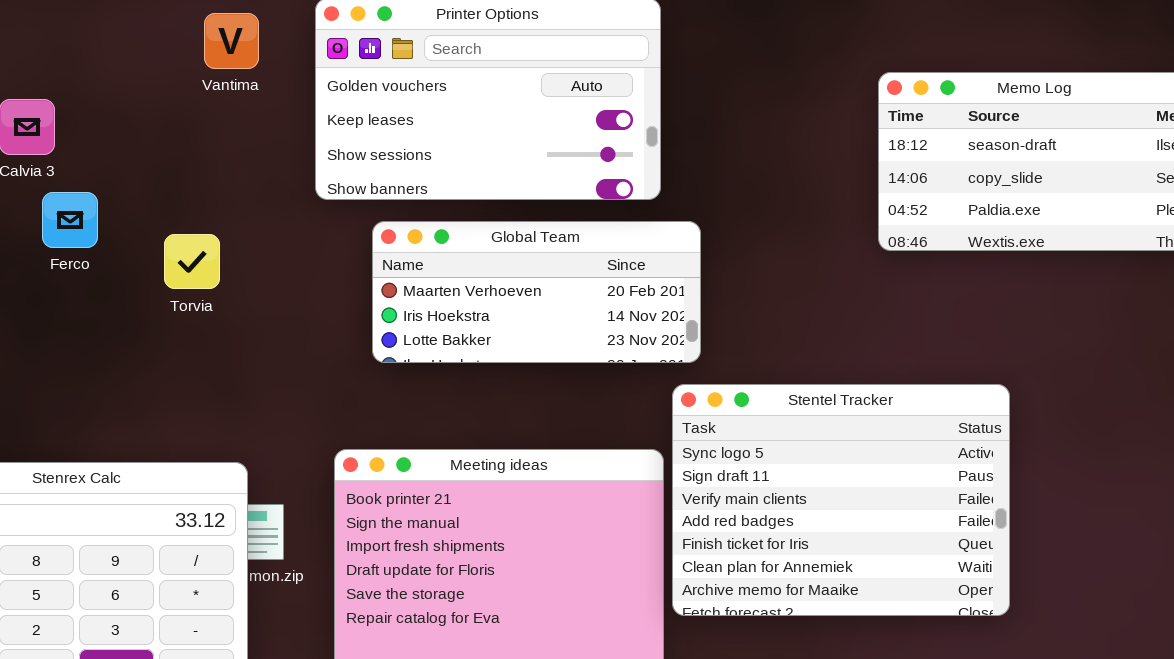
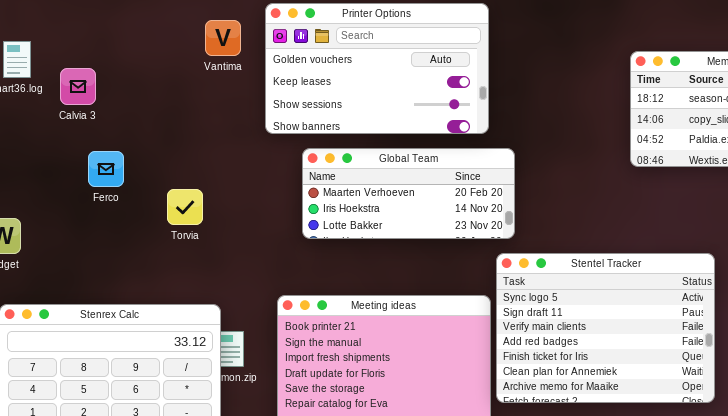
Vantima: [204,13,259,69] -> [205,20,241,56], moved
Ferco: [42,192,98,248] -> [88,151,124,187], moved
Torvia: [164,234,220,289] -> [167,189,203,225], moved

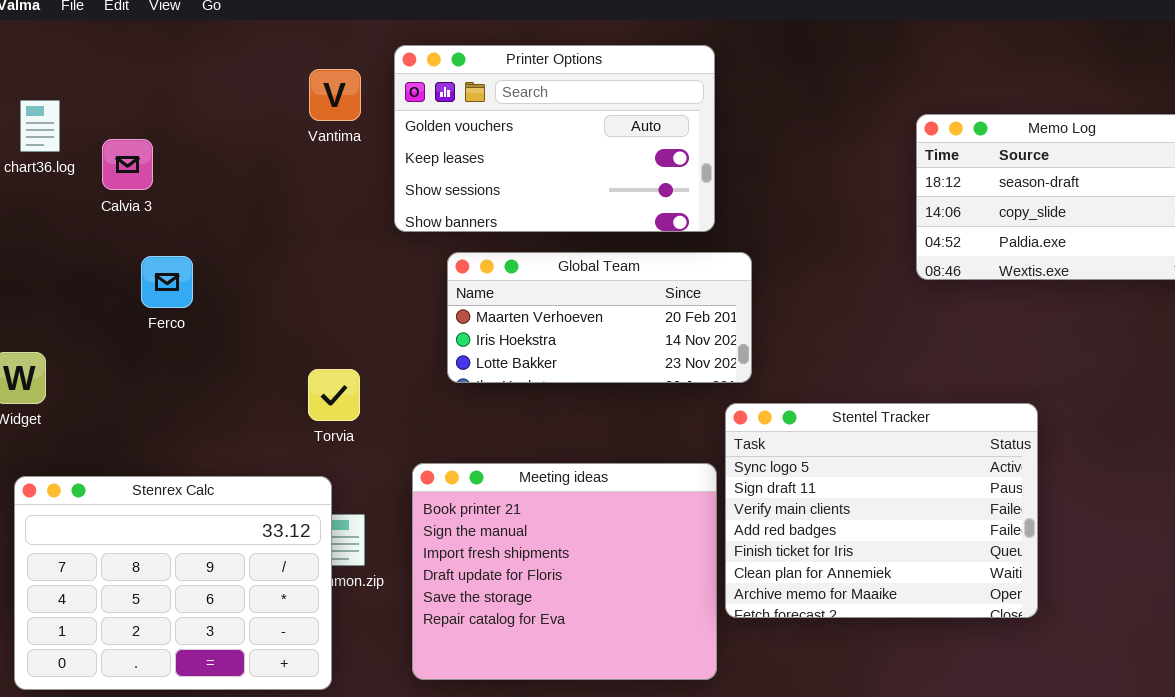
Torvia: [167,189,203,225] -> [308,369,360,421], moved

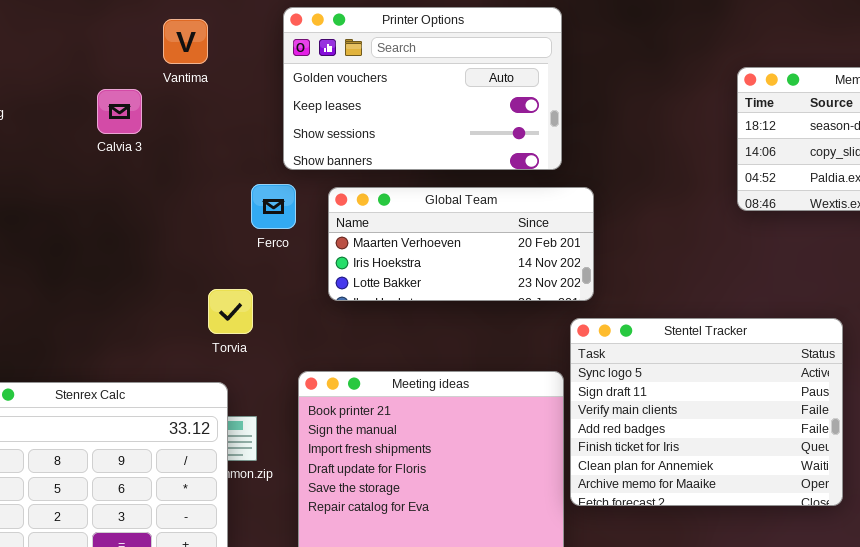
Vantima: [309,69,361,121] -> [163,19,208,64], moved
Calvia 3: [102,139,153,190] -> [97,89,142,134], moved
Ferco: [141,256,193,308] -> [251,184,296,229], moved

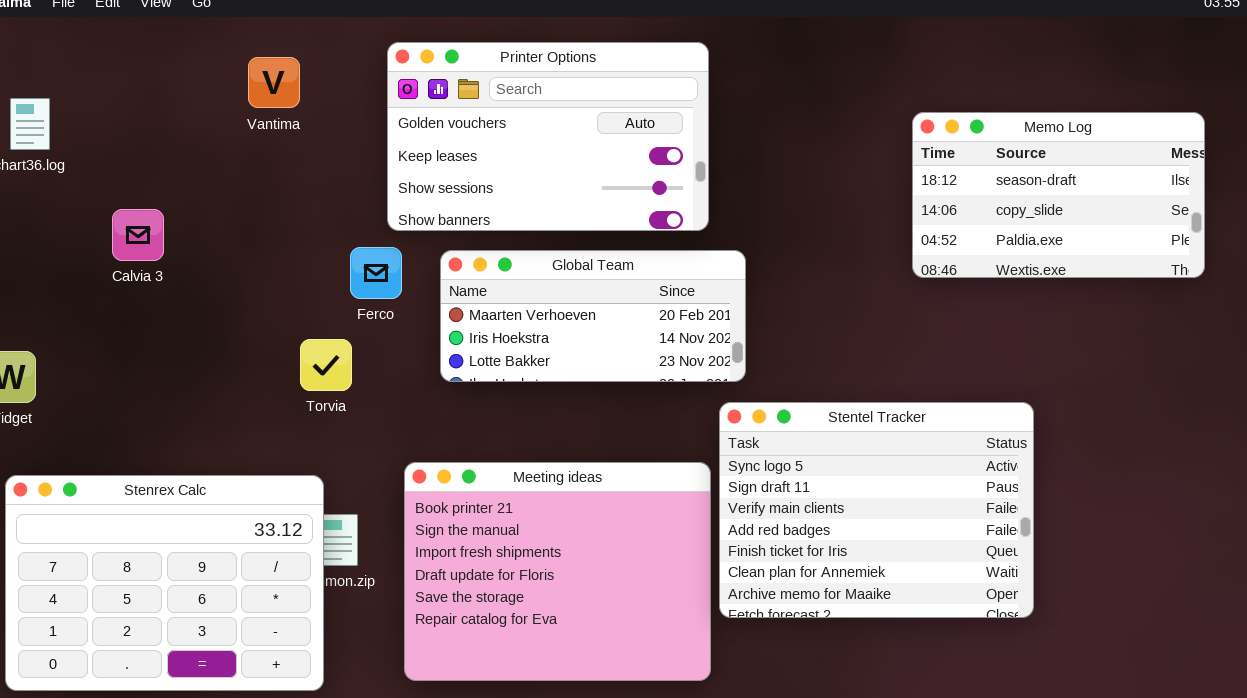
Calvia 3: [97,89,142,134] -> [112,209,164,261], moved
Torvia: [208,289,253,334] -> [300,339,352,391], moved

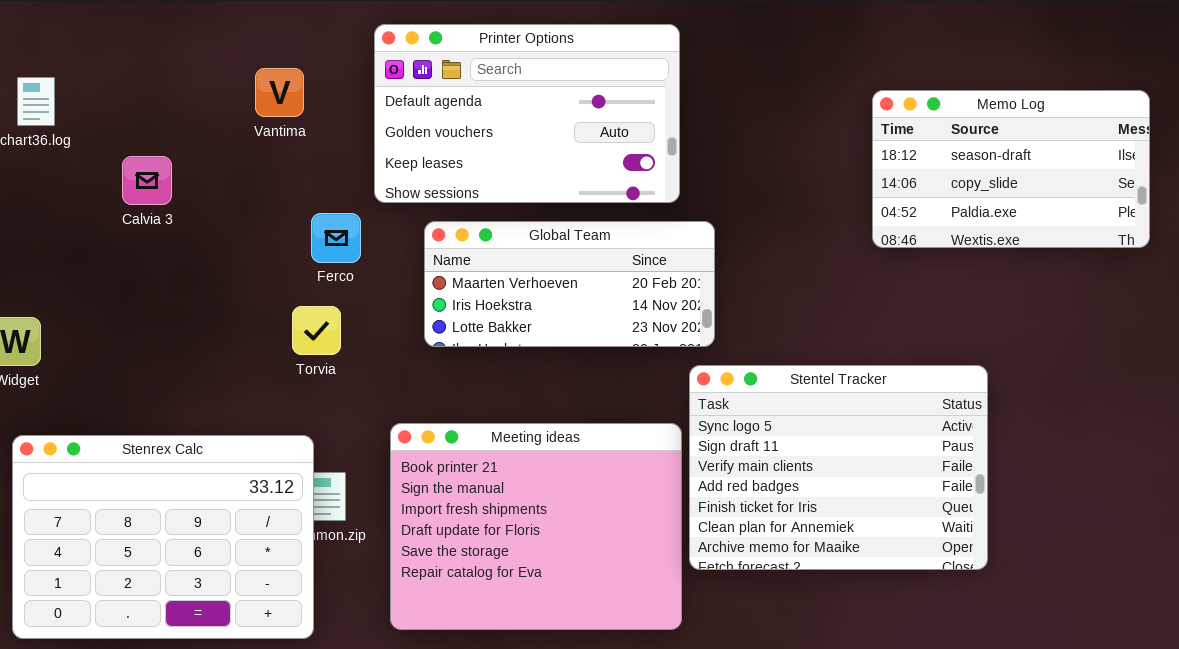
Printer Options: [387,42,709,231] -> [374,24,680,203], scrolled up 1 row
Vantima: [248,57,300,108] -> [255,68,304,117], moved
Calvia 3: [112,209,164,261] -> [122,156,172,205], moved
Ferco: [350,247,402,299] -> [311,213,361,263], moved

